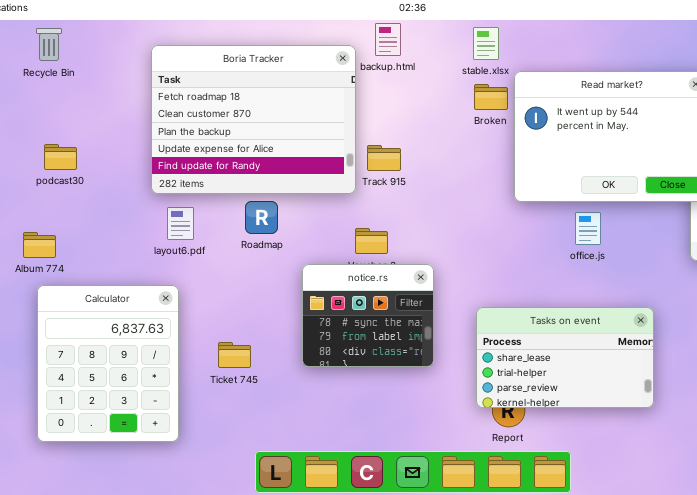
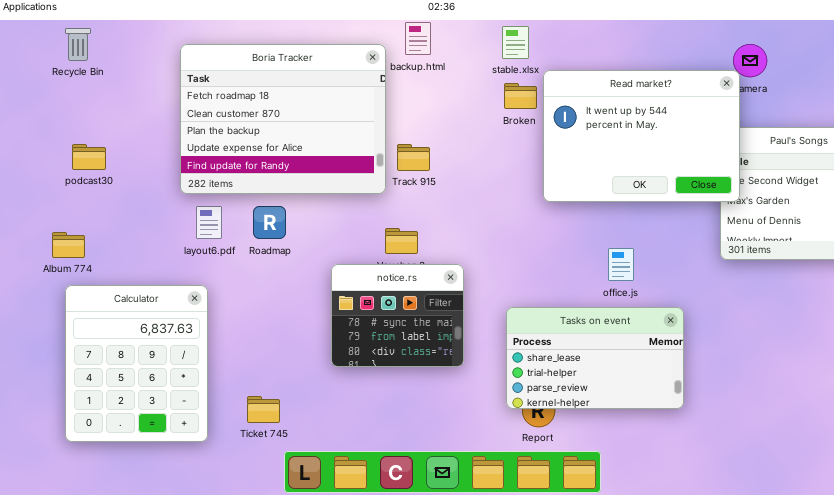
Roadmap: [245,201,278,234] -> [253,206,286,239], moved
office.js: [575,212,601,245] -> [608,248,634,281], moved
Ticket 745: [218,342,251,368] -> [247,396,280,423], moved

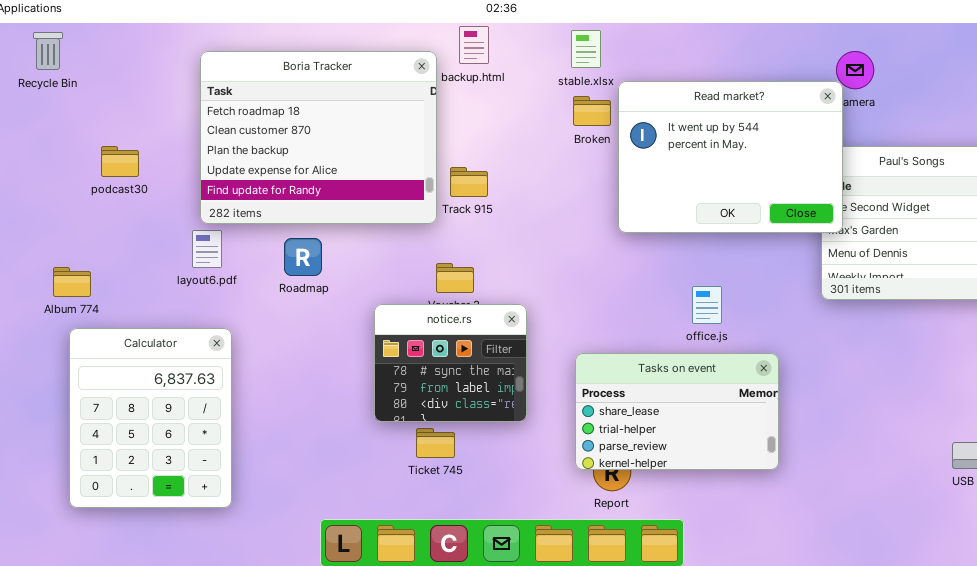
Recycle Bin: [65,28,91,61] -> [33,32,63,70], moved
podcast30: [72,144,106,170] -> [101,146,139,177], moved
layout6.pdf: [196,206,222,239] -> [192,230,222,268], moved
Ticket 745: [247,396,280,423] -> [416,428,455,458], moved

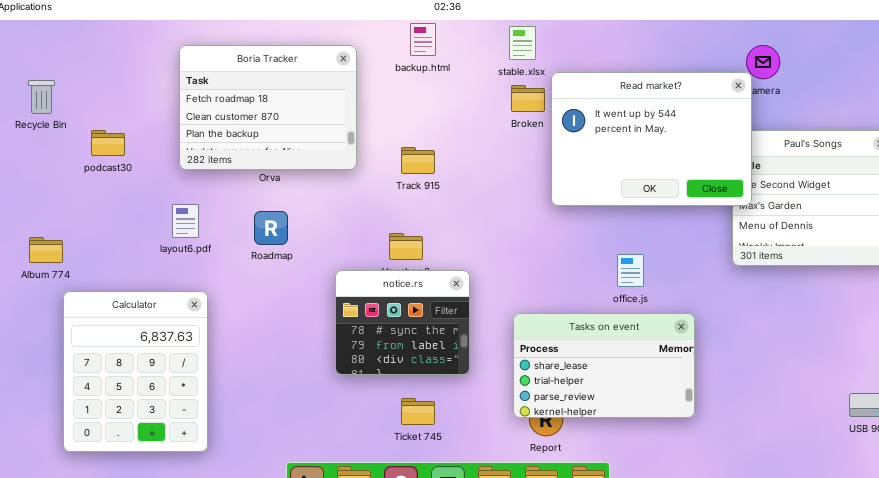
Recycle Bin: [33,32,63,70] -> [28,80,55,114], moved
Boria Tracker: [200,51,437,224] -> [179,45,357,170], resized
Album 774: [53,267,91,297] -> [29,237,63,263], moved
Ticket 745: [416,428,455,458] -> [401,398,435,425], moved

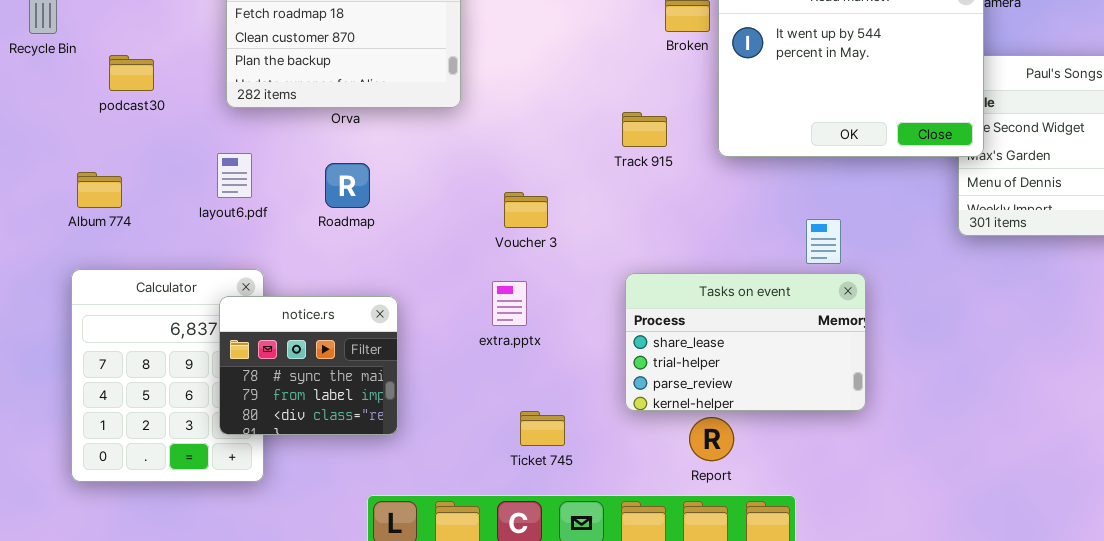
Track 915: [401,147,435,174] -> [622,112,667,147], moved
Album 774: [29,237,63,263] -> [77,172,122,208], moved
notice.rs: [335,270,470,375] -> [219,296,398,435], moved
Tasks on event: [513,313,695,418] -> [625,273,866,411], moved

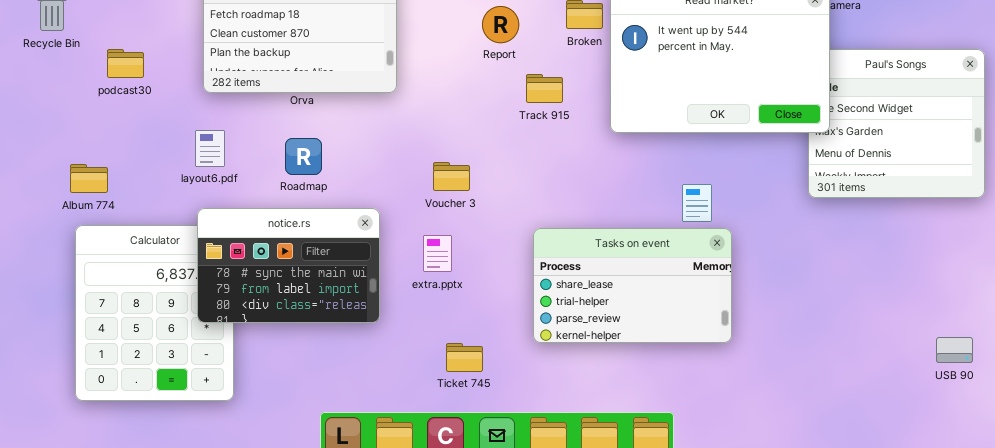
Track 915: [622,112,667,147] -> [526,74,563,103], moved
Album 774: [77,172,122,208] -> [70,164,108,193], moved
notice.rs: [219,296,398,435] -> [197,208,380,323], moved, resized
Report: [689,417,734,461] -> [482,6,519,43], moved

